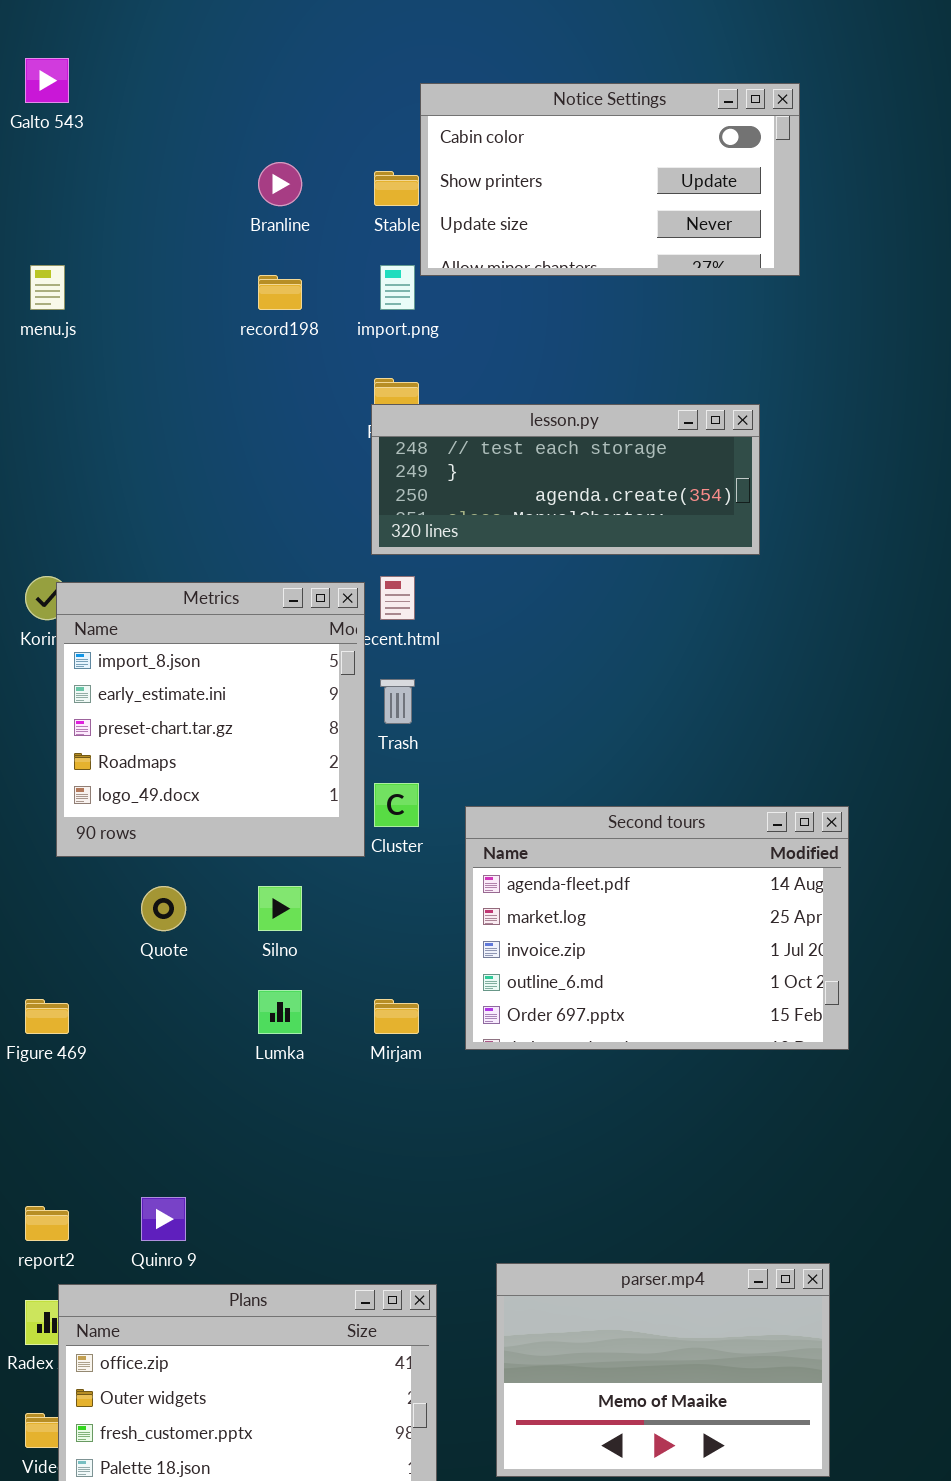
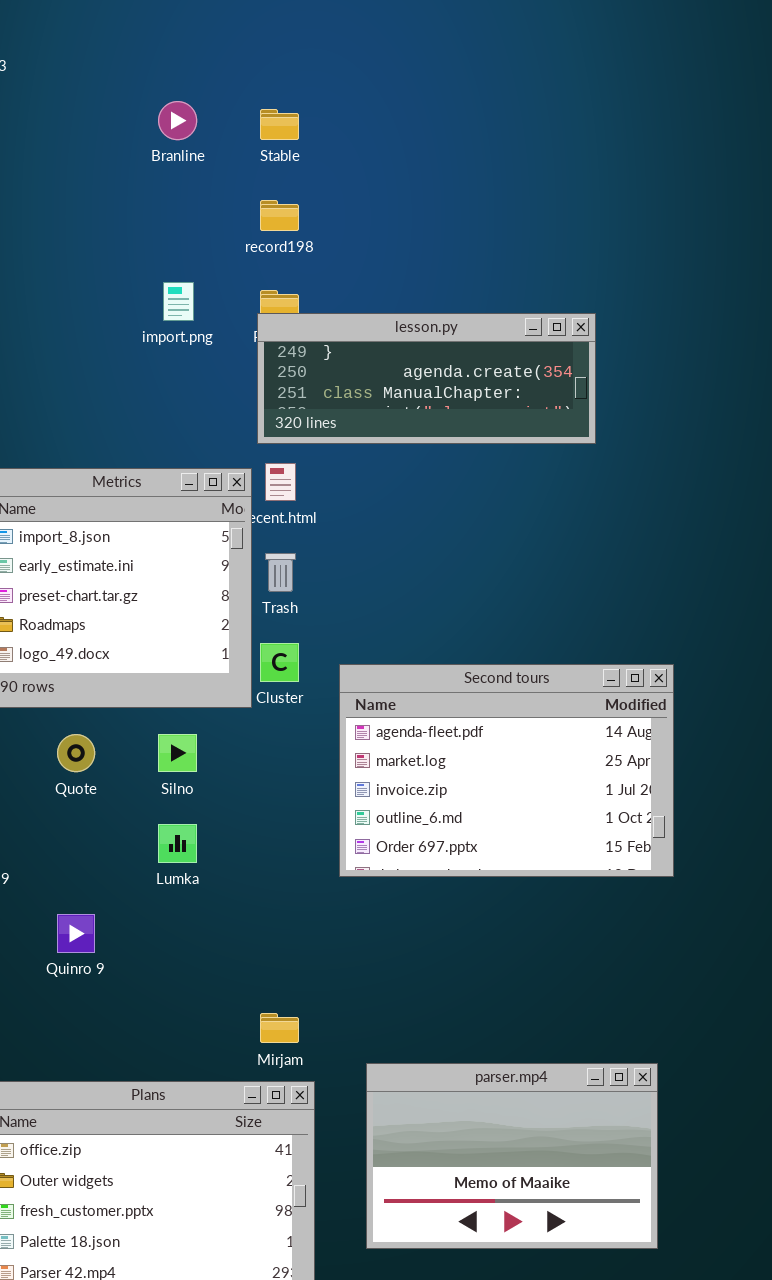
Notice Settings: [420,83,800,276] -> none, closed
import.png: [380,265,415,310] -> [163,282,194,321], moved
record198: [258,275,302,310] -> [260,200,299,231], moved
lesson.py: [371,404,760,555] -> [257,313,596,444], scrolled down 1 row
Mirjam: [374,999,419,1034] -> [260,1013,299,1043], moved
Quinro 9: [141,1197,186,1241] -> [57,914,95,953], moved

